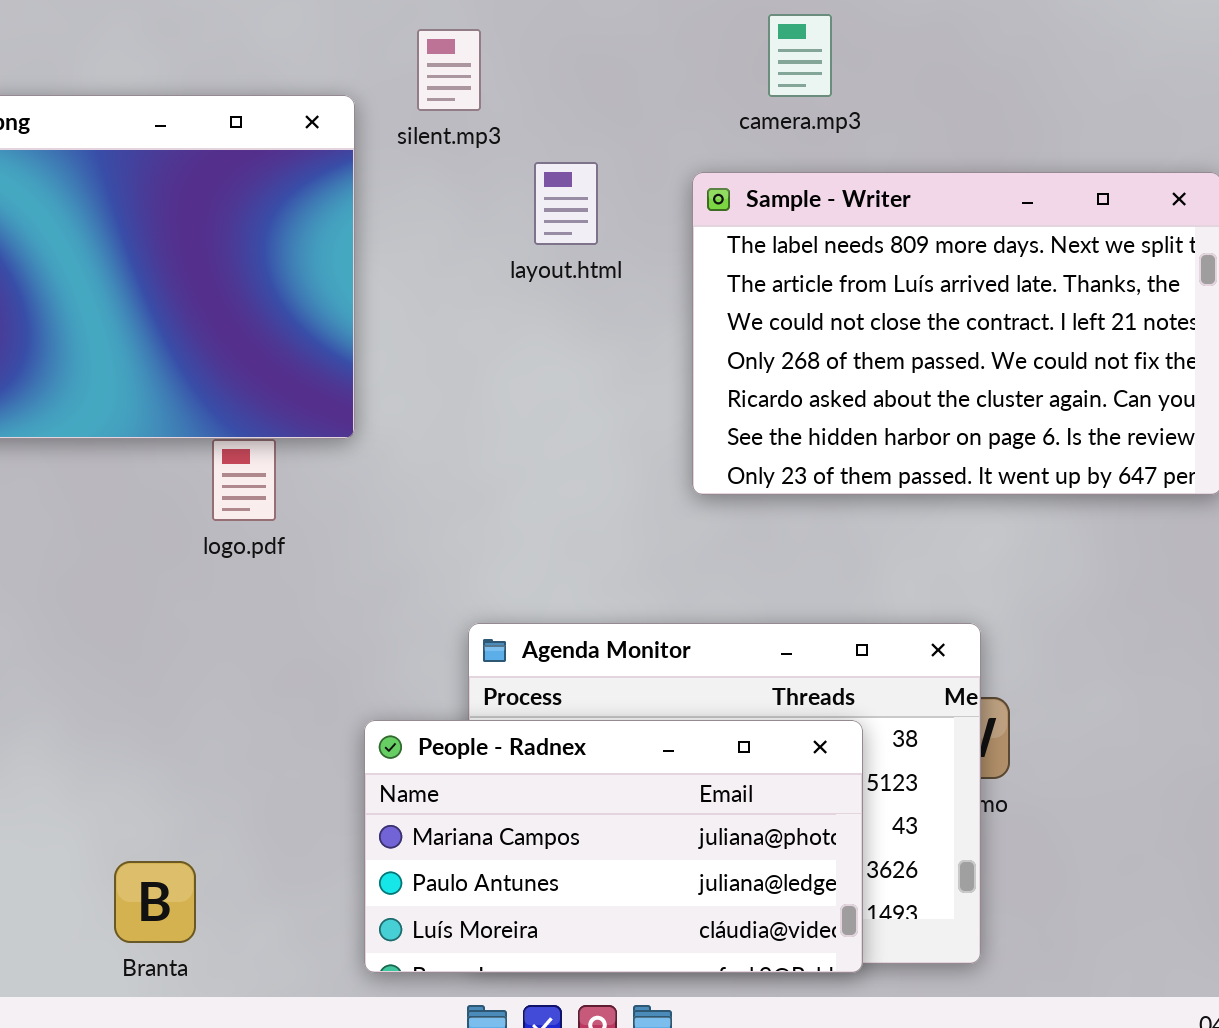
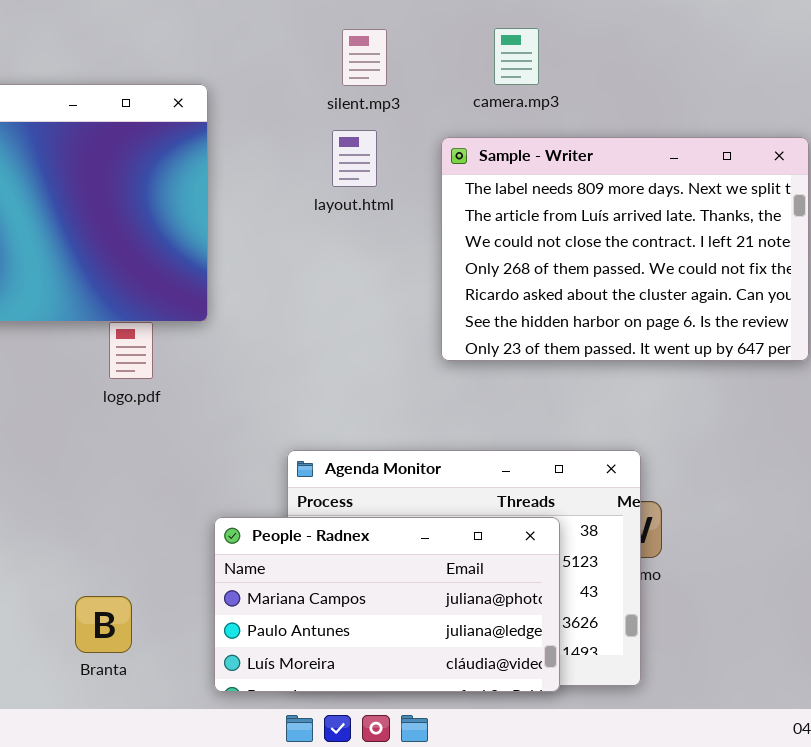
silent.mp3: [417,29,481,111] -> [342,29,387,86], moved
Branta: [114,861,196,943] -> [75,596,132,653], moved

